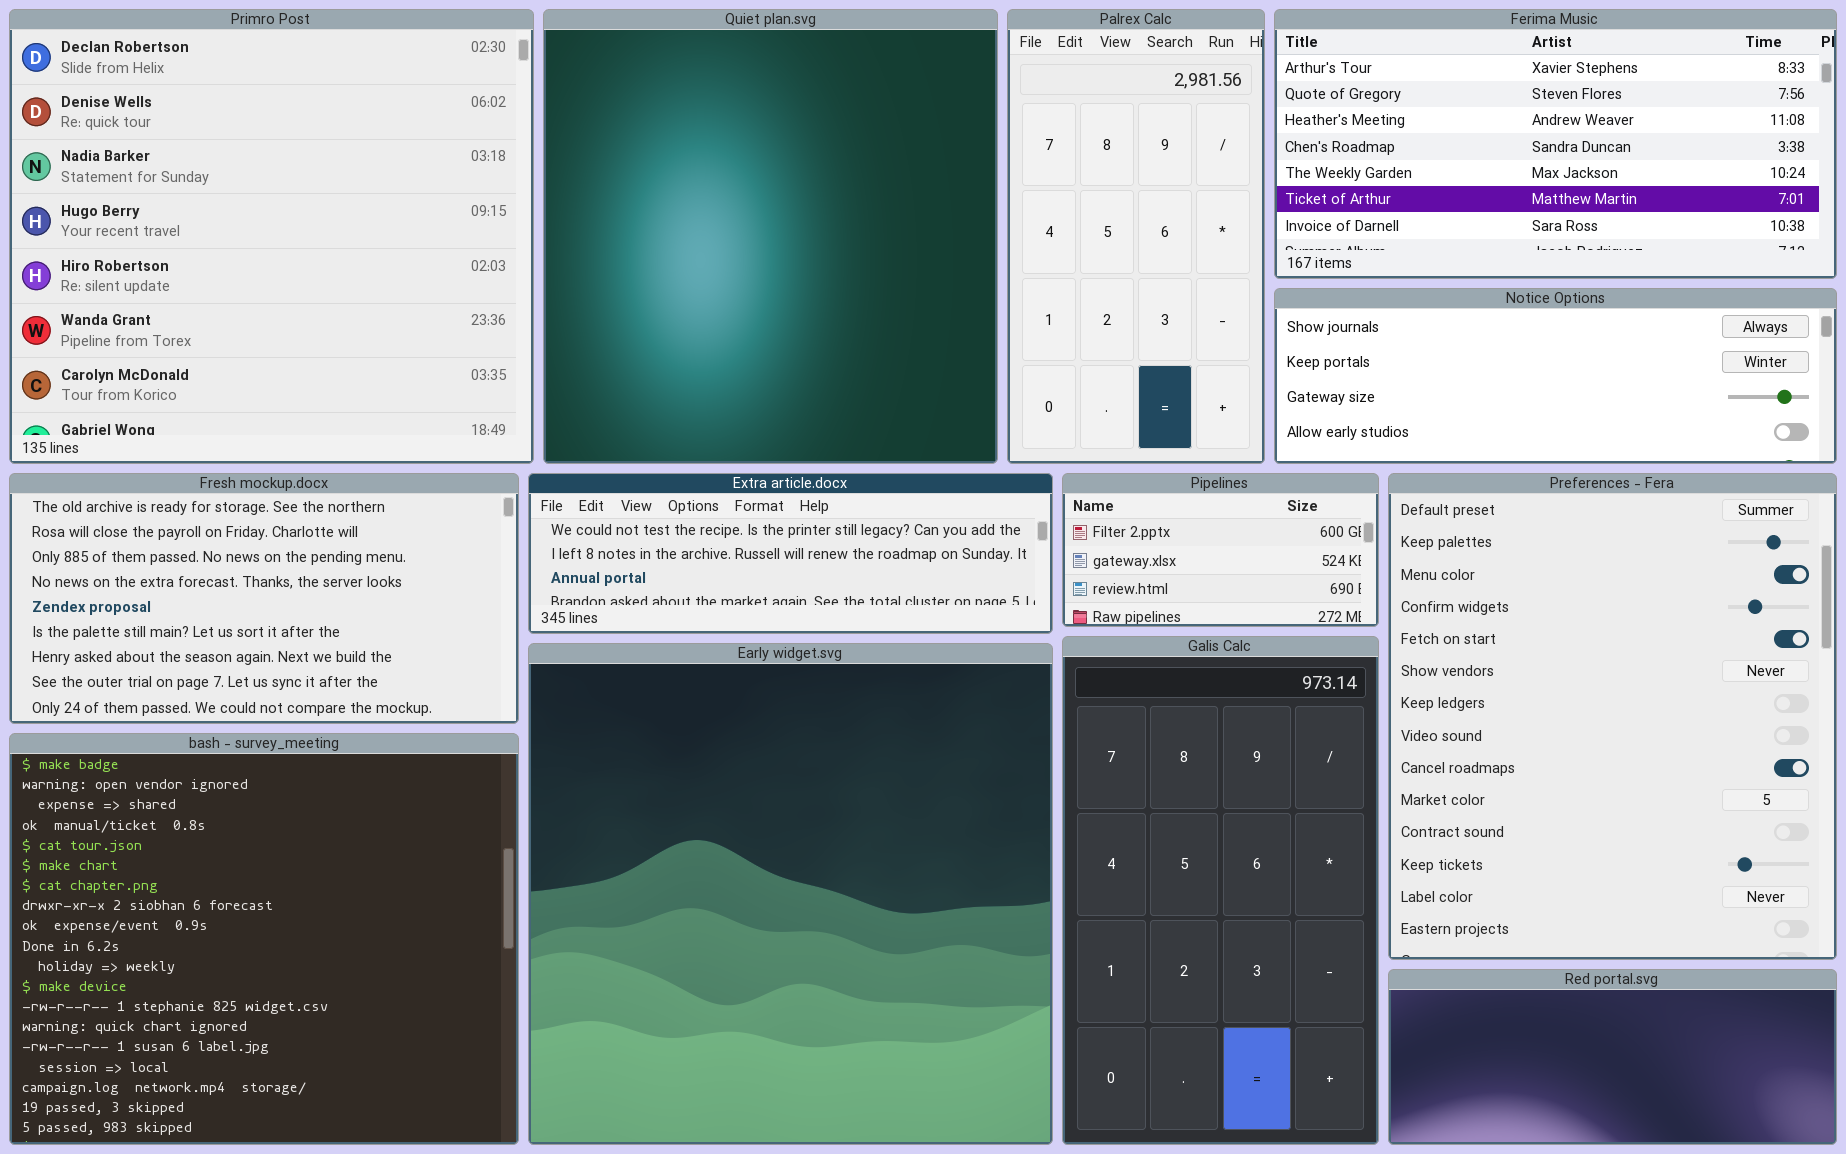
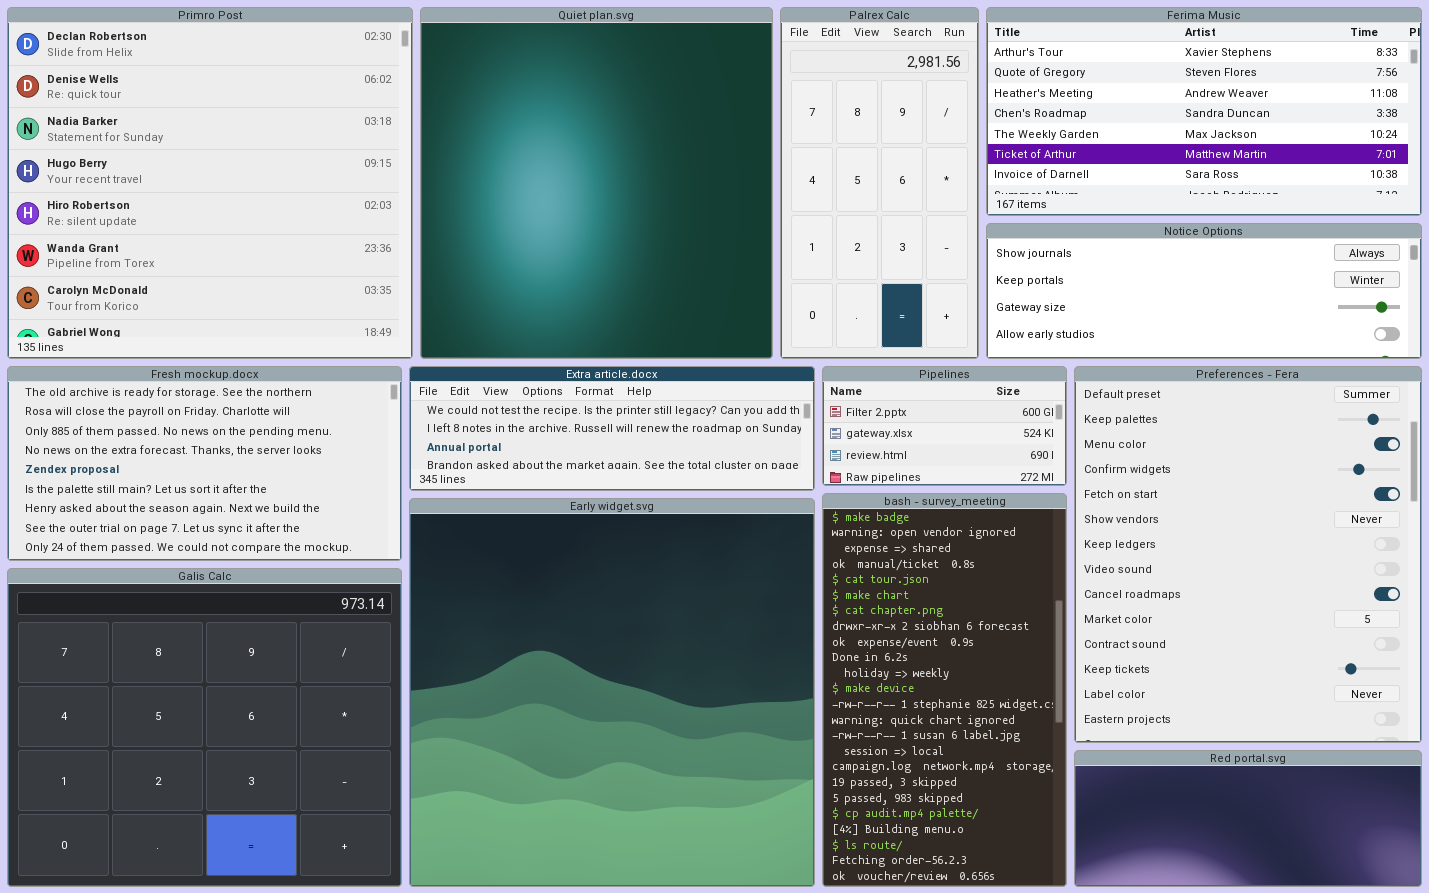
Galis Calc: [1062,636,1379,1145] -> [7,568,402,887], moved, resized
bash - survey_meeting: [9,733,519,1145] -> [822,493,1067,887], moved, resized

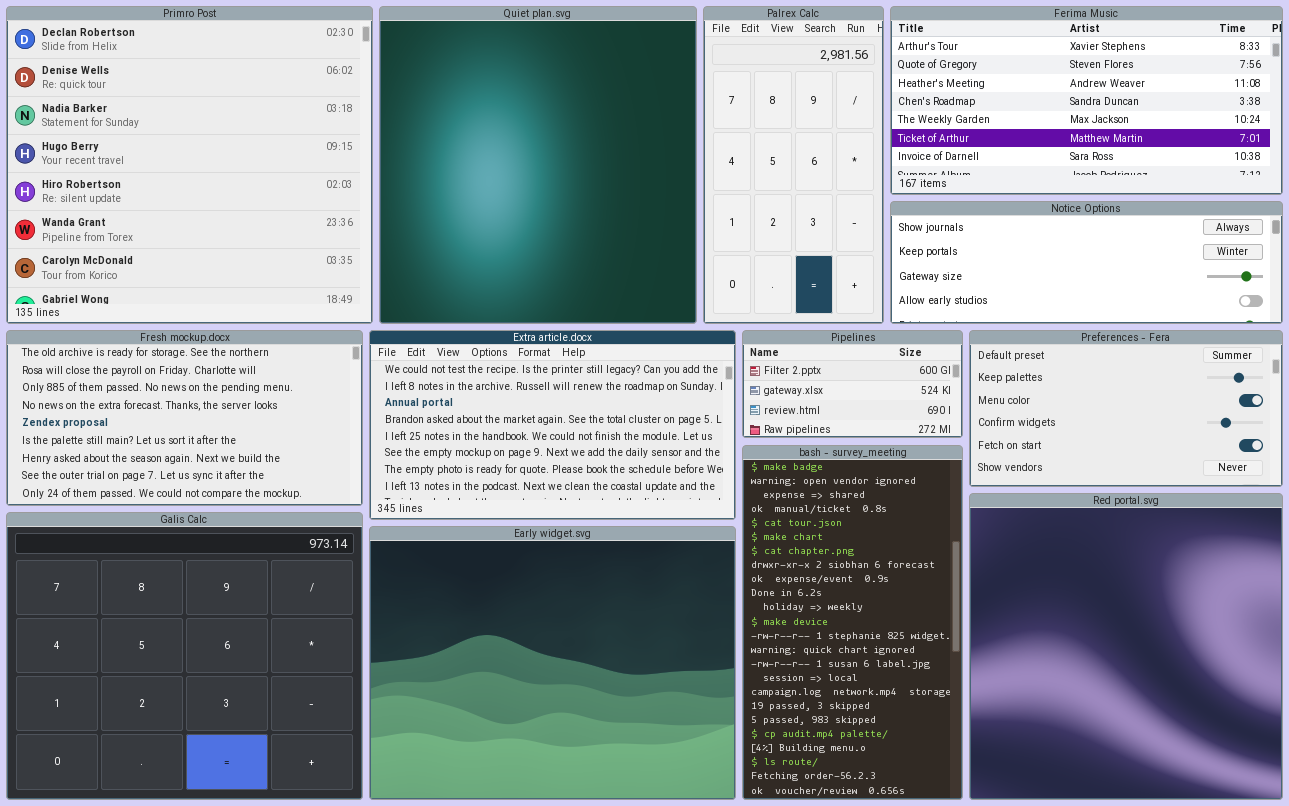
Extra article.docx: [409,366,815,491] -> [369,330,736,520], resized
Preferences - Fera: [1074,366,1422,743] -> [969,330,1283,487], resized
Early widget.svg: [409,498,815,887] -> [369,526,736,800], resized
Red portal.svg: [1074,750,1422,887] -> [969,493,1283,800], resized

